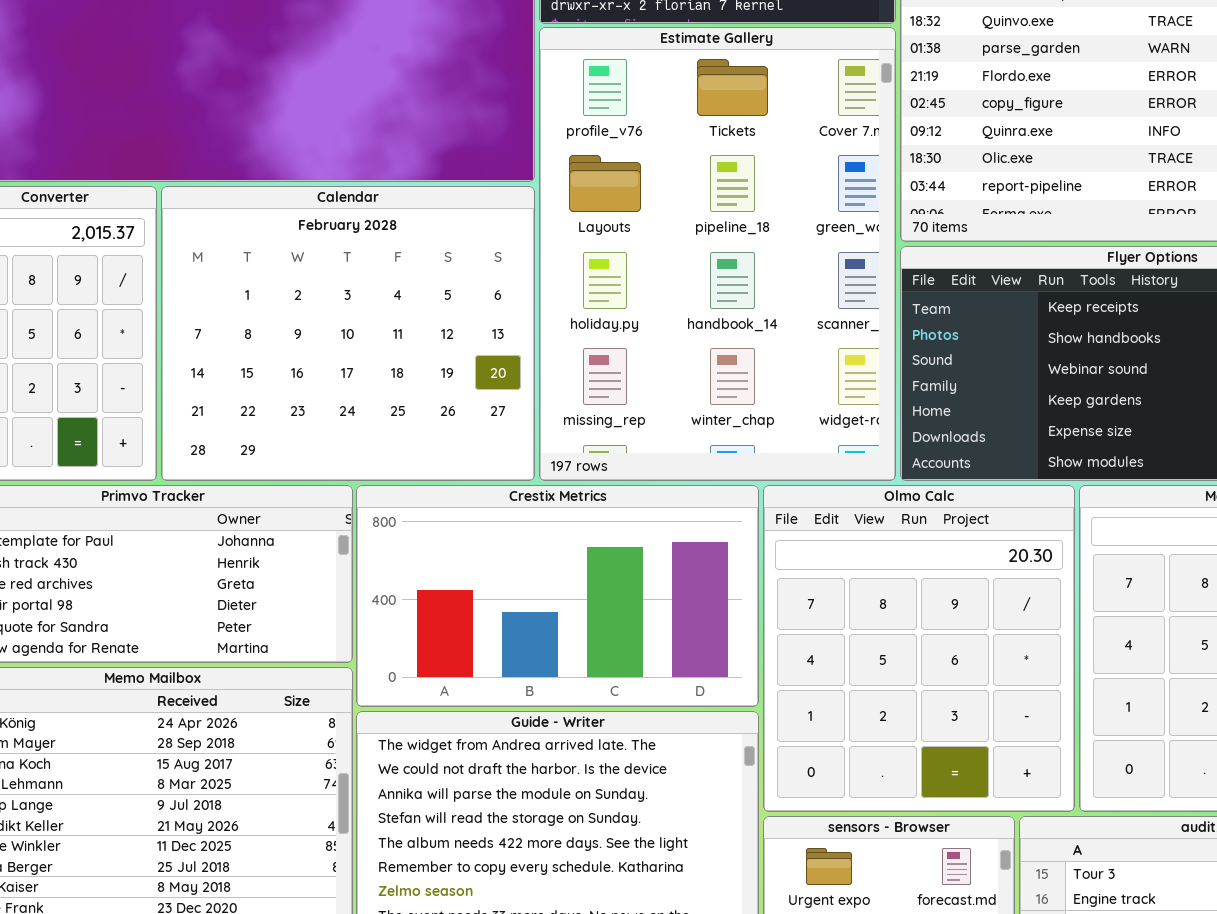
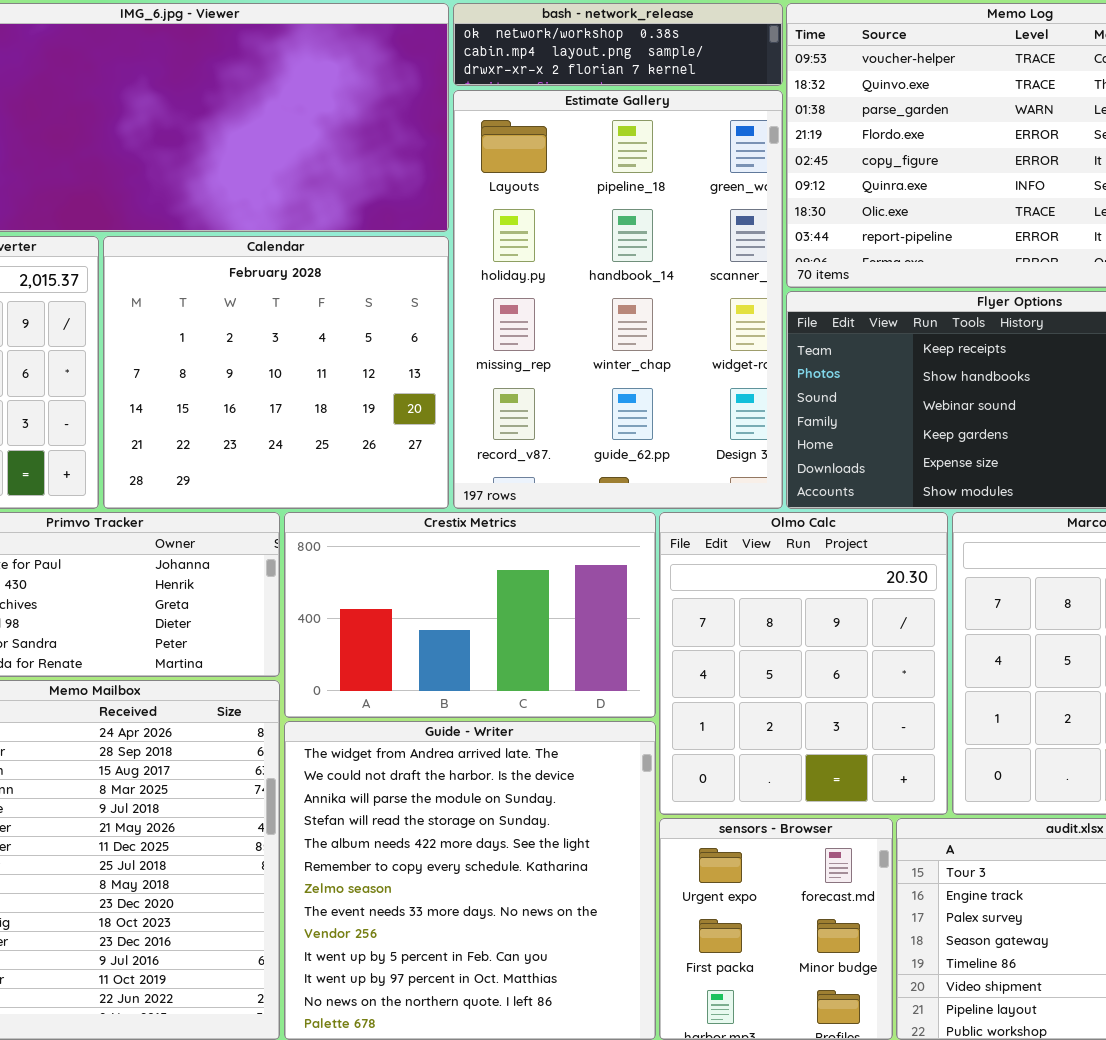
Estimate Gallery: [539,27,896,481] -> [453,90,783,509], scrolled down 1 row

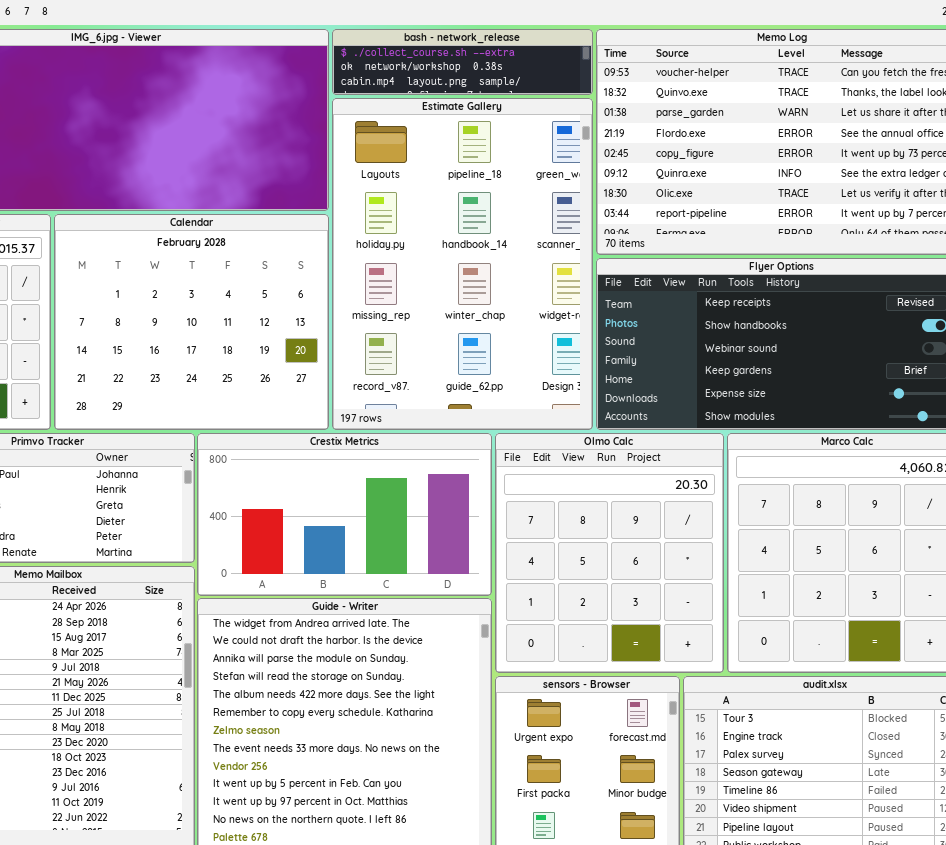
bash - network_release: [453,3,783,86] -> [332,29,593,95], scrolled up 1 row

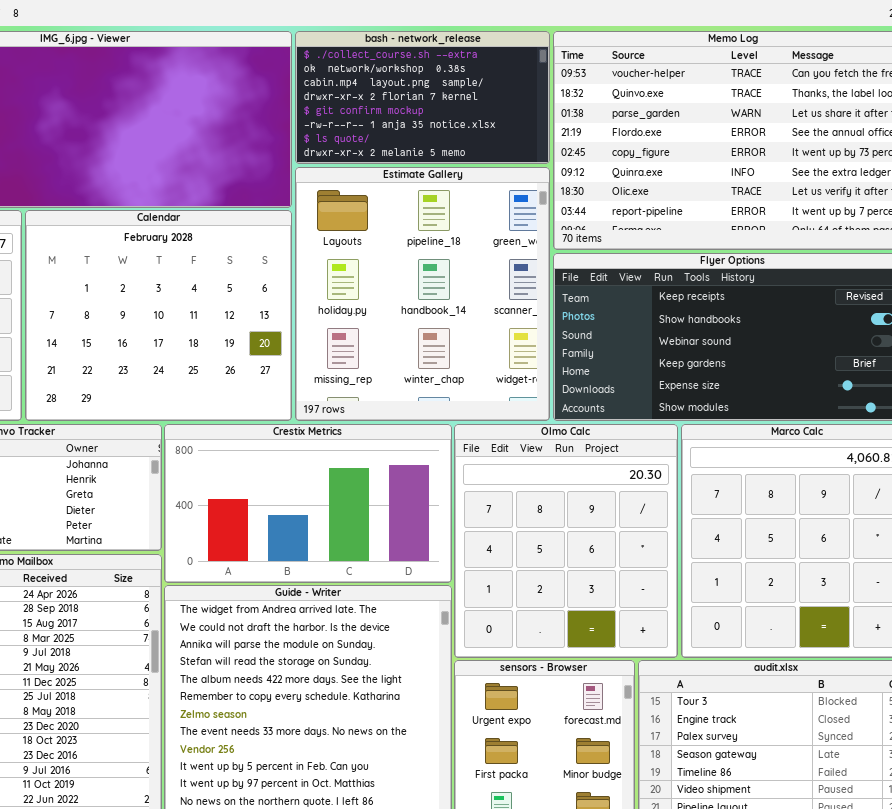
bash - network_release: [332,29,593,95] -> [295,31,550,164], resized
Estimate Gallery: [332,98,593,430] -> [295,167,550,421], resized

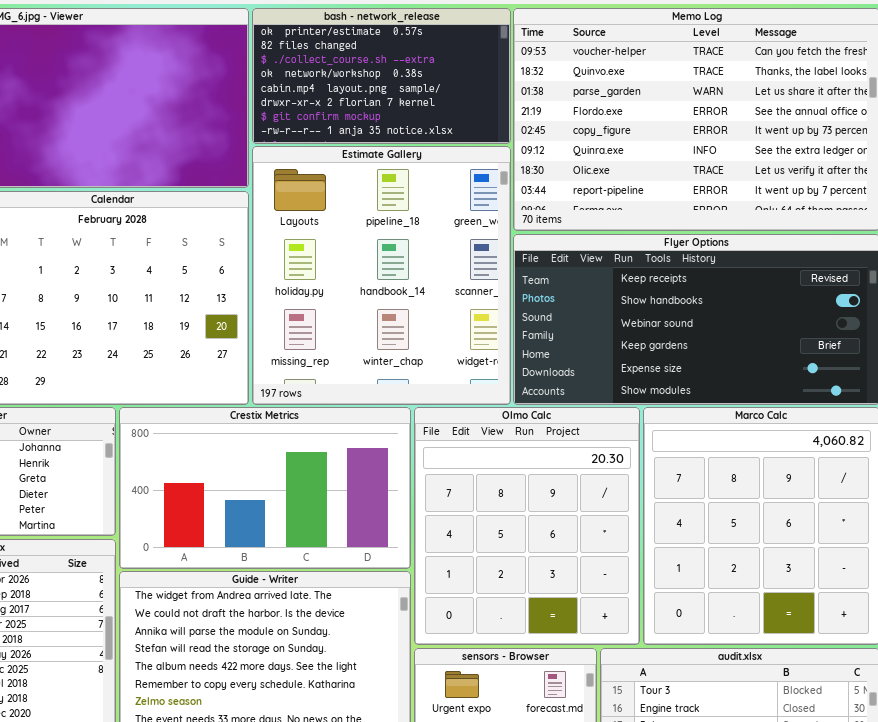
bash - network_release: [295,31,550,164] -> [252,8,511,144], scrolled up 2 rows

